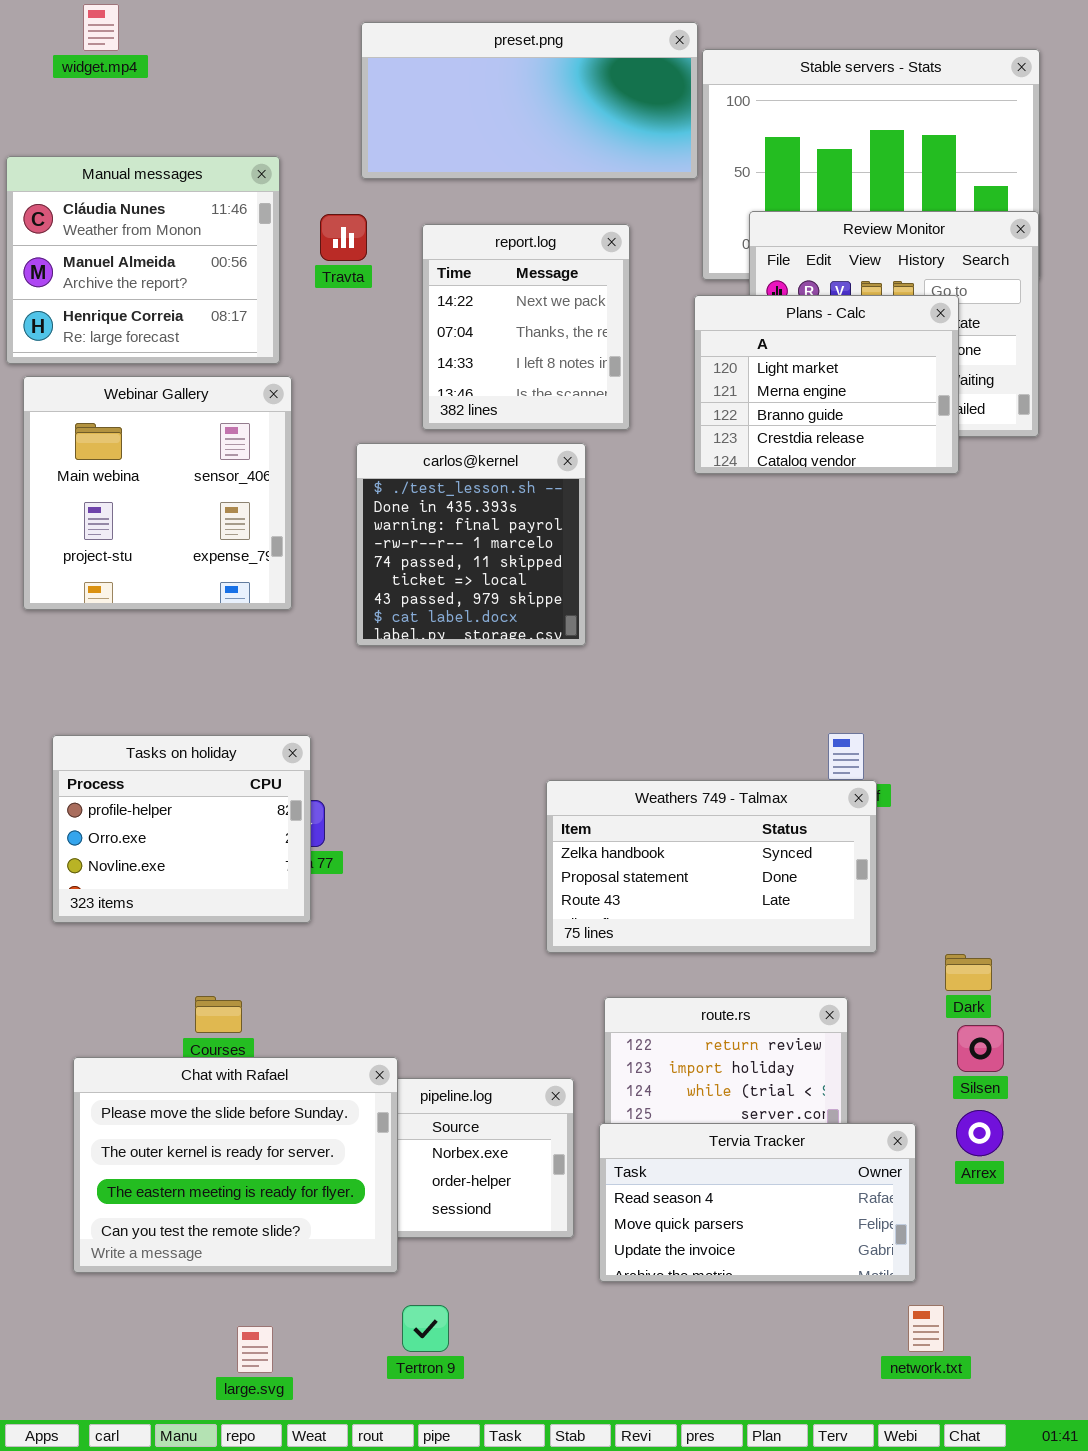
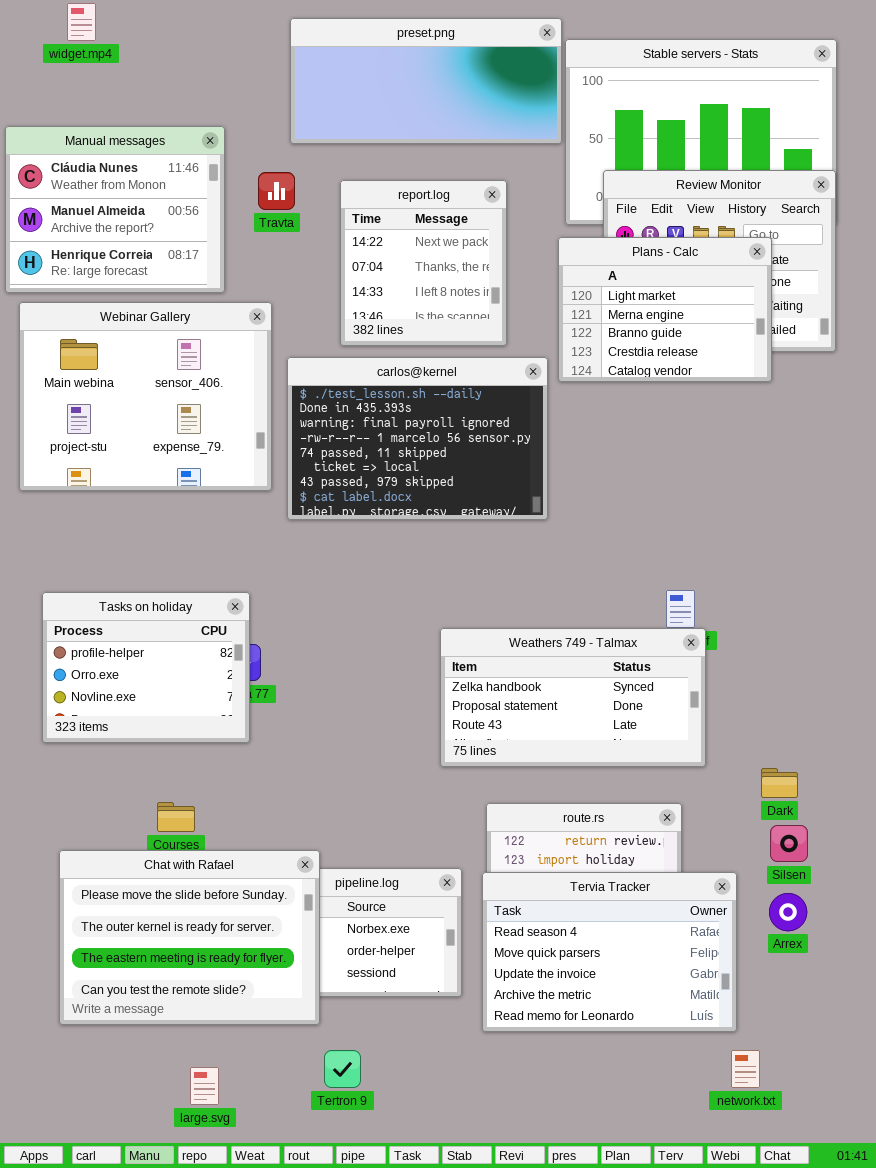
Webinar Gallery: [23,376,292,610] -> [19,302,272,491], resized
carlos@kernel: [356,443,586,646] -> [287,357,548,520], resized
Tervia Tracker: [599,1123,916,1282] -> [482,872,737,1032], resized

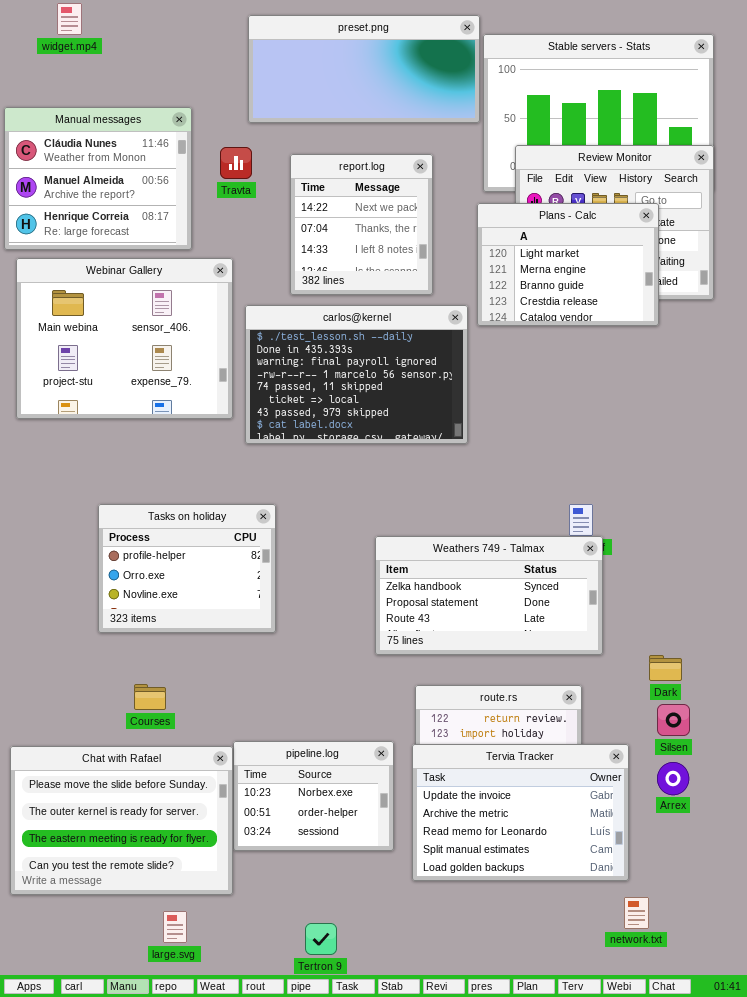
Tasks on holiday: [42,592,250,743] -> [98,504,276,633], moved
Chat with Rafael: [59,850,320,1025] -> [10,746,233,895], moved
Tervia Tracker: [482,872,737,1032] -> [412,744,629,881], scrolled down 2 rows
Tertron 9: [324,1050,361,1088] -> [305,923,337,955], moved

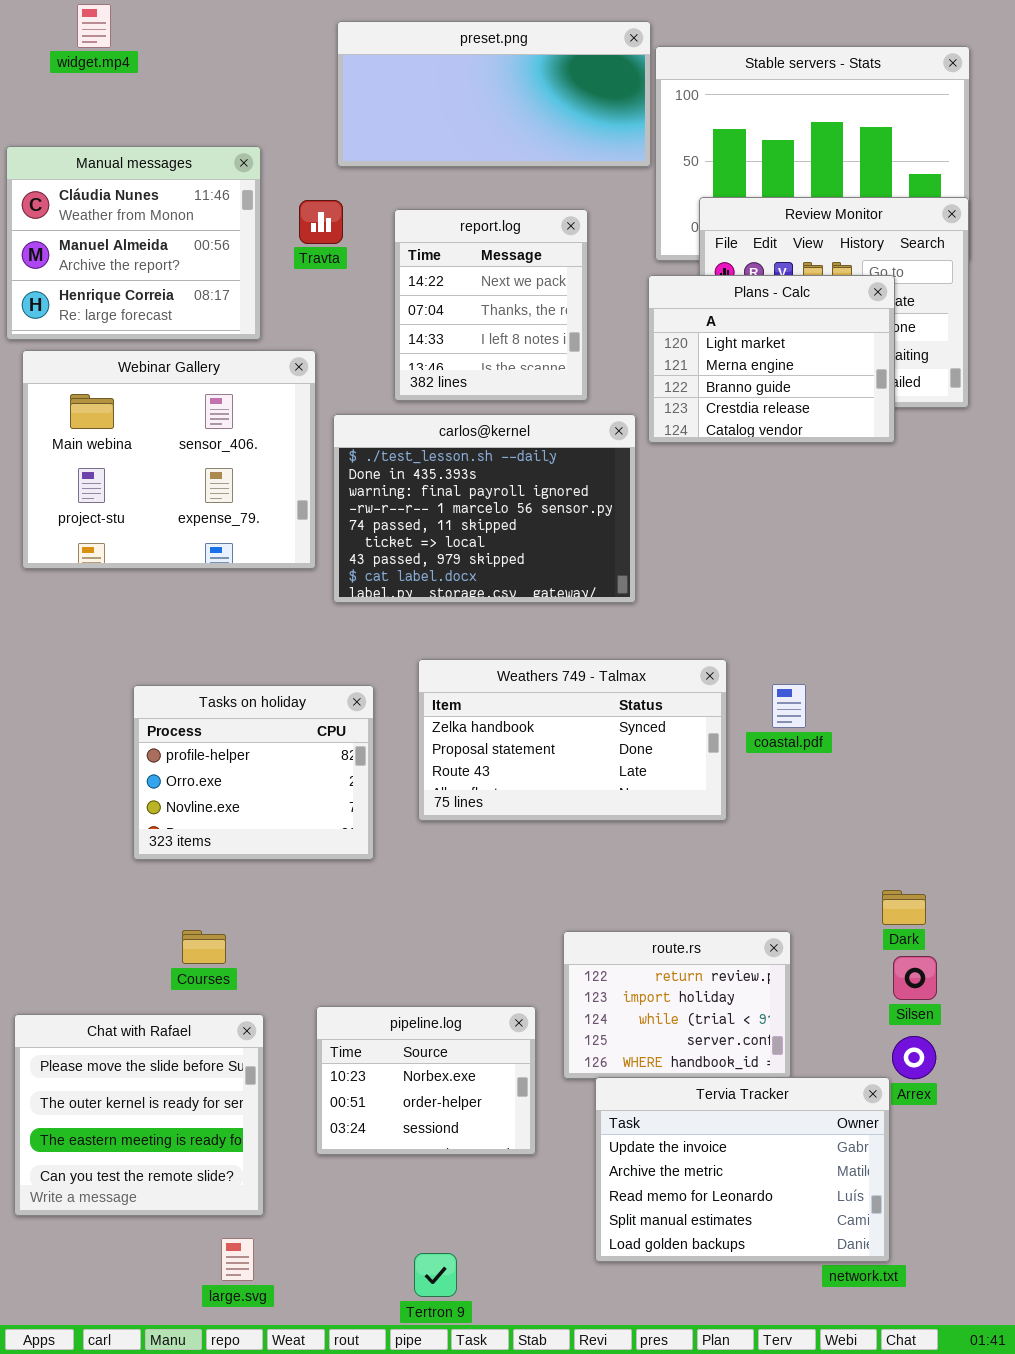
Weathers 749 - Talmax: [375,536,603,655] -> [418,659,727,821], moved
Tervia Tracker: [412,744,629,881] -> [595,1077,890,1262], moved
Chat with Rafael: [10,746,233,895] -> [14,1014,264,1216], resized

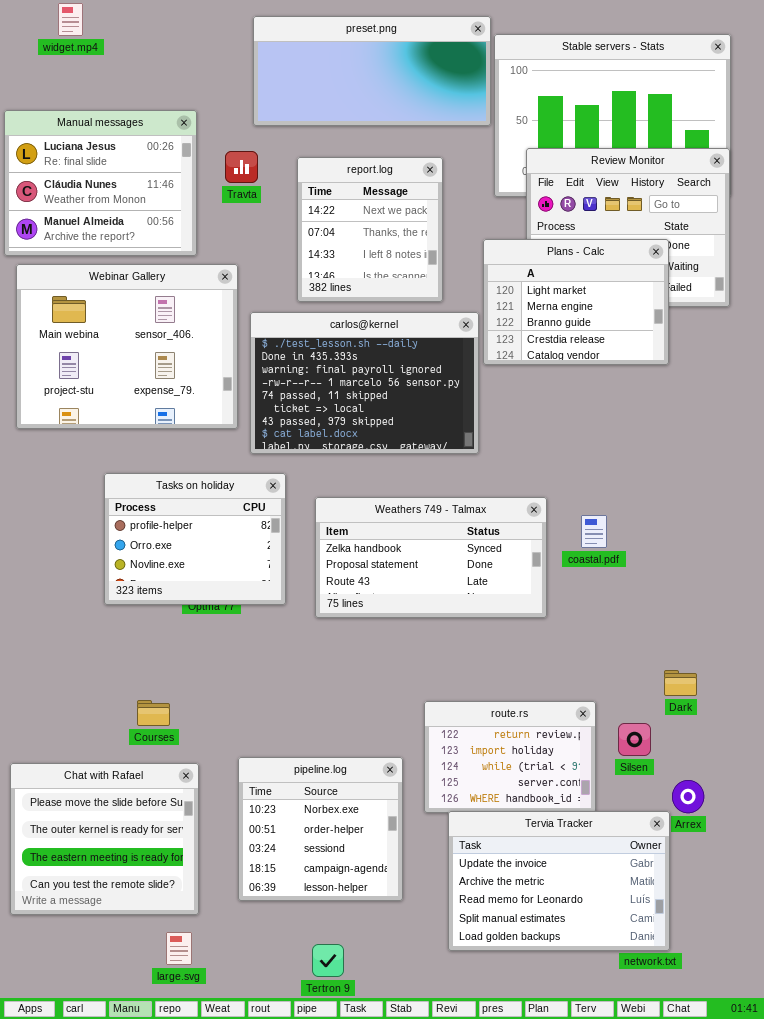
Manual messages: [6,146,261,340] -> [4,110,197,256], scrolled up 1 row
Plans - Calc: [648,275,895,443] -> [483,239,669,365], moved
Tasks on holiday: [133,685,374,860] -> [104,473,286,605], moved
Silsen: [893,956,937,1000] -> [618,723,651,756], moved
pipeline.log: [316,1006,536,1155] -> [238,757,403,901], resized

